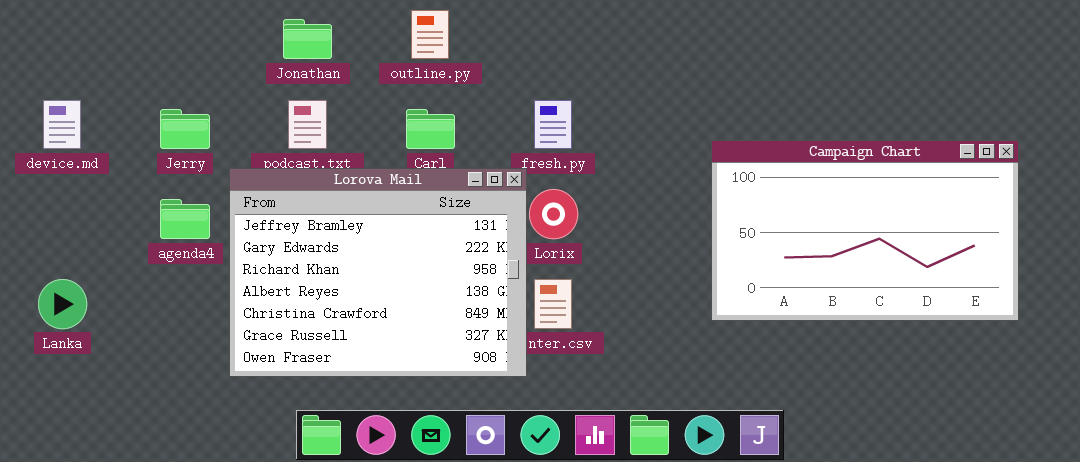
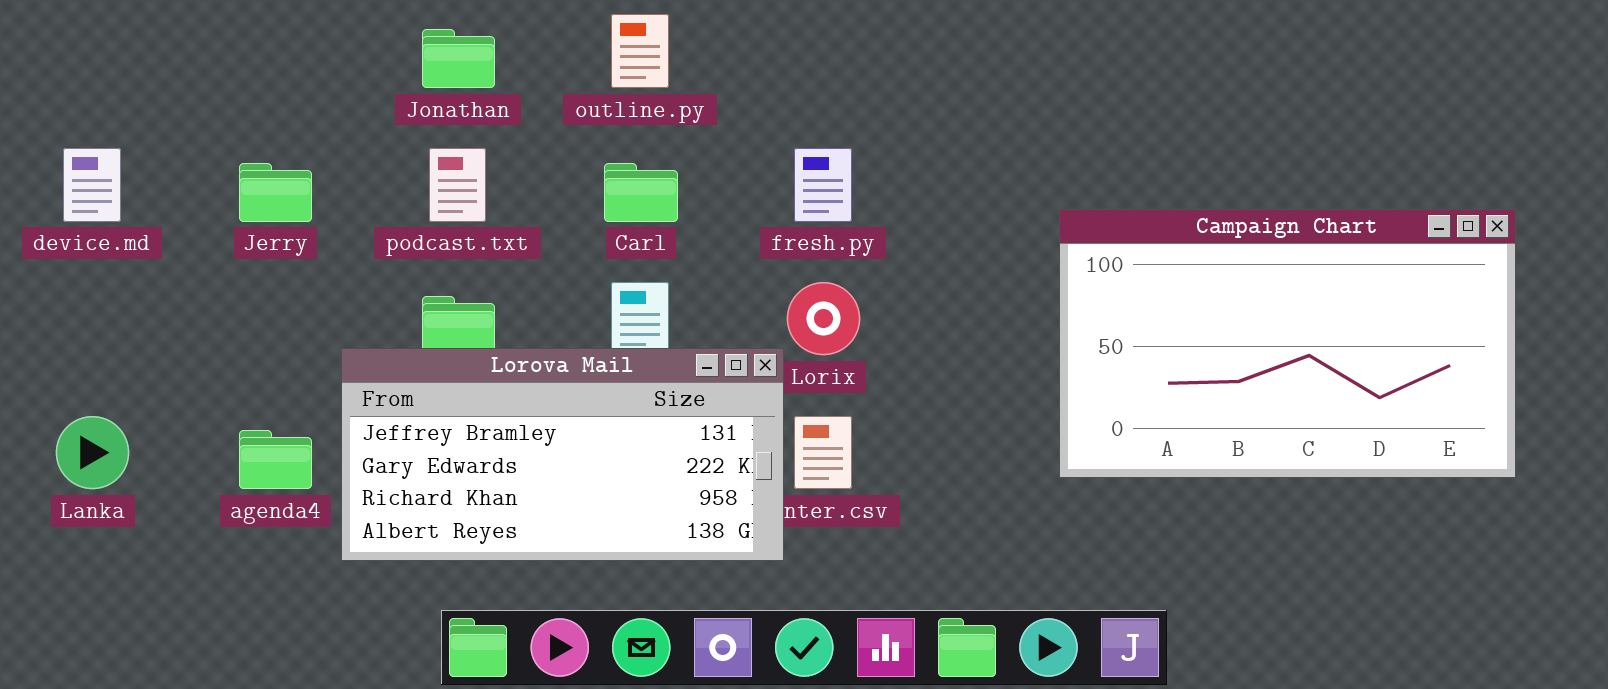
Lorova Mail: [229,168,527,377] -> [341,348,784,561], resized
agenda4: [160,199,210,239] -> [239,430,312,489], moved

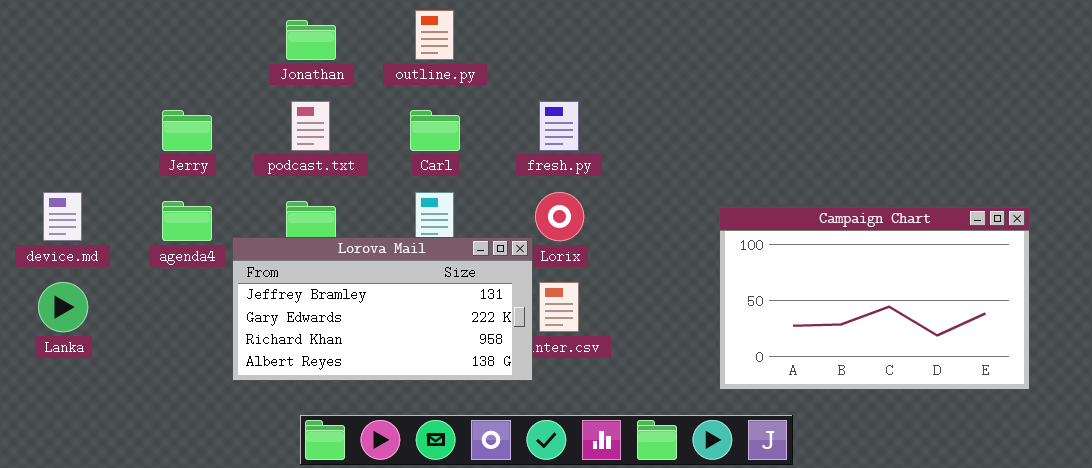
device.md: [63,148,121,222] -> [43,192,82,241], moved
Campaign Chart: [1059,209,1516,478] -> [719,207,1030,390], moved
agenda4: [239,430,312,489] -> [162,201,212,241], moved

